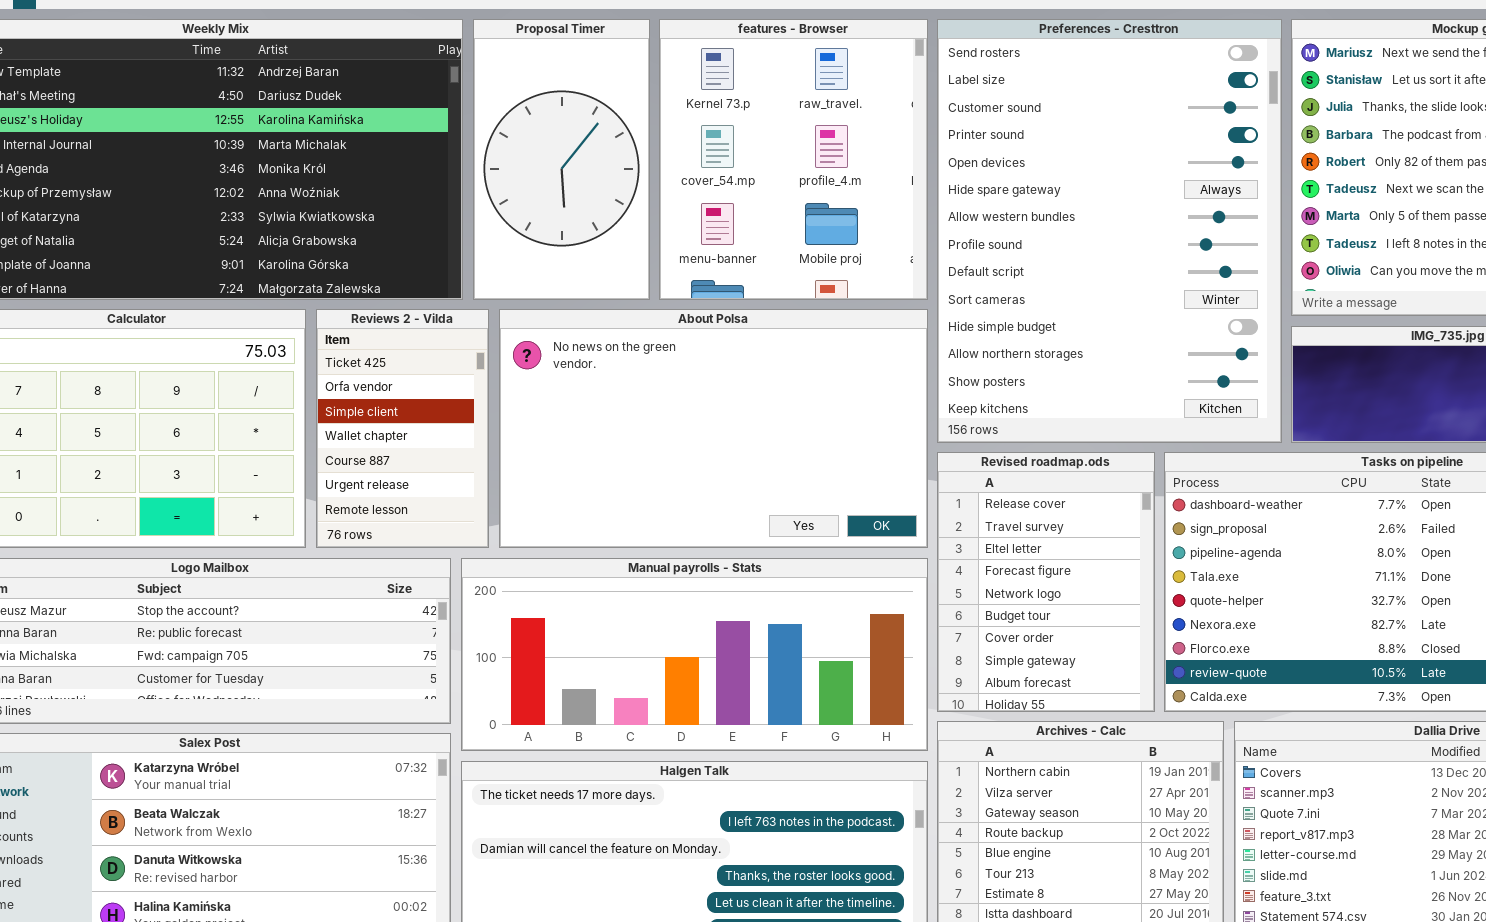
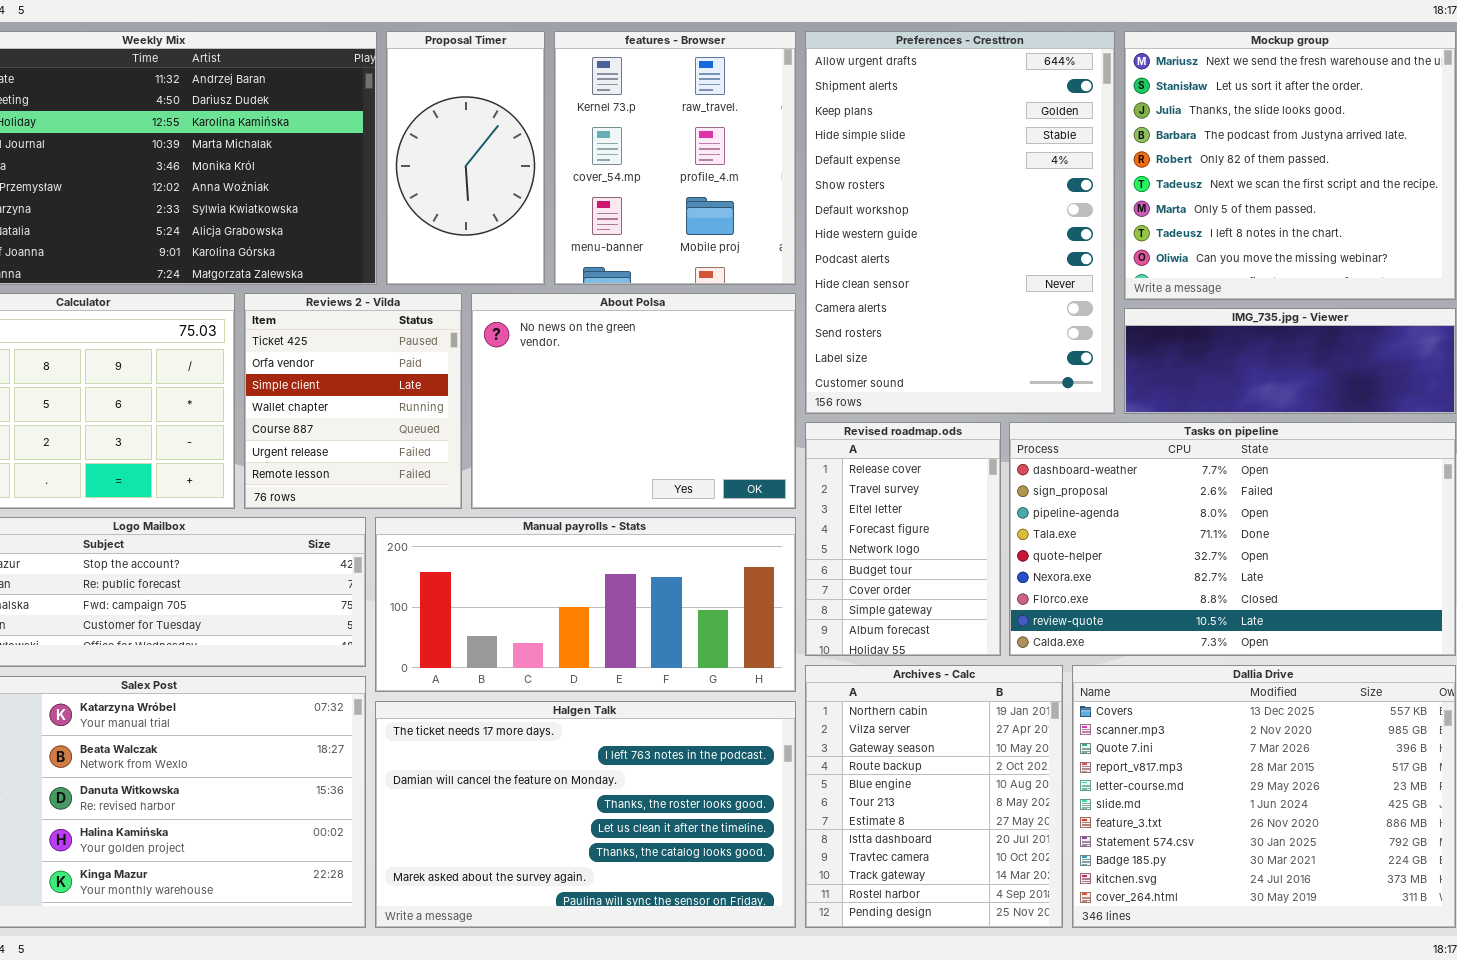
Preferences - Cresttron: [937,19,1282,443] -> [805,31,1115,414], scrolled up 11 rows
Reviews 2 - Vilda: [316,309,489,548] -> [244,293,462,509], resized
About Polsa: [499,309,928,548] -> [471,293,796,509], resized

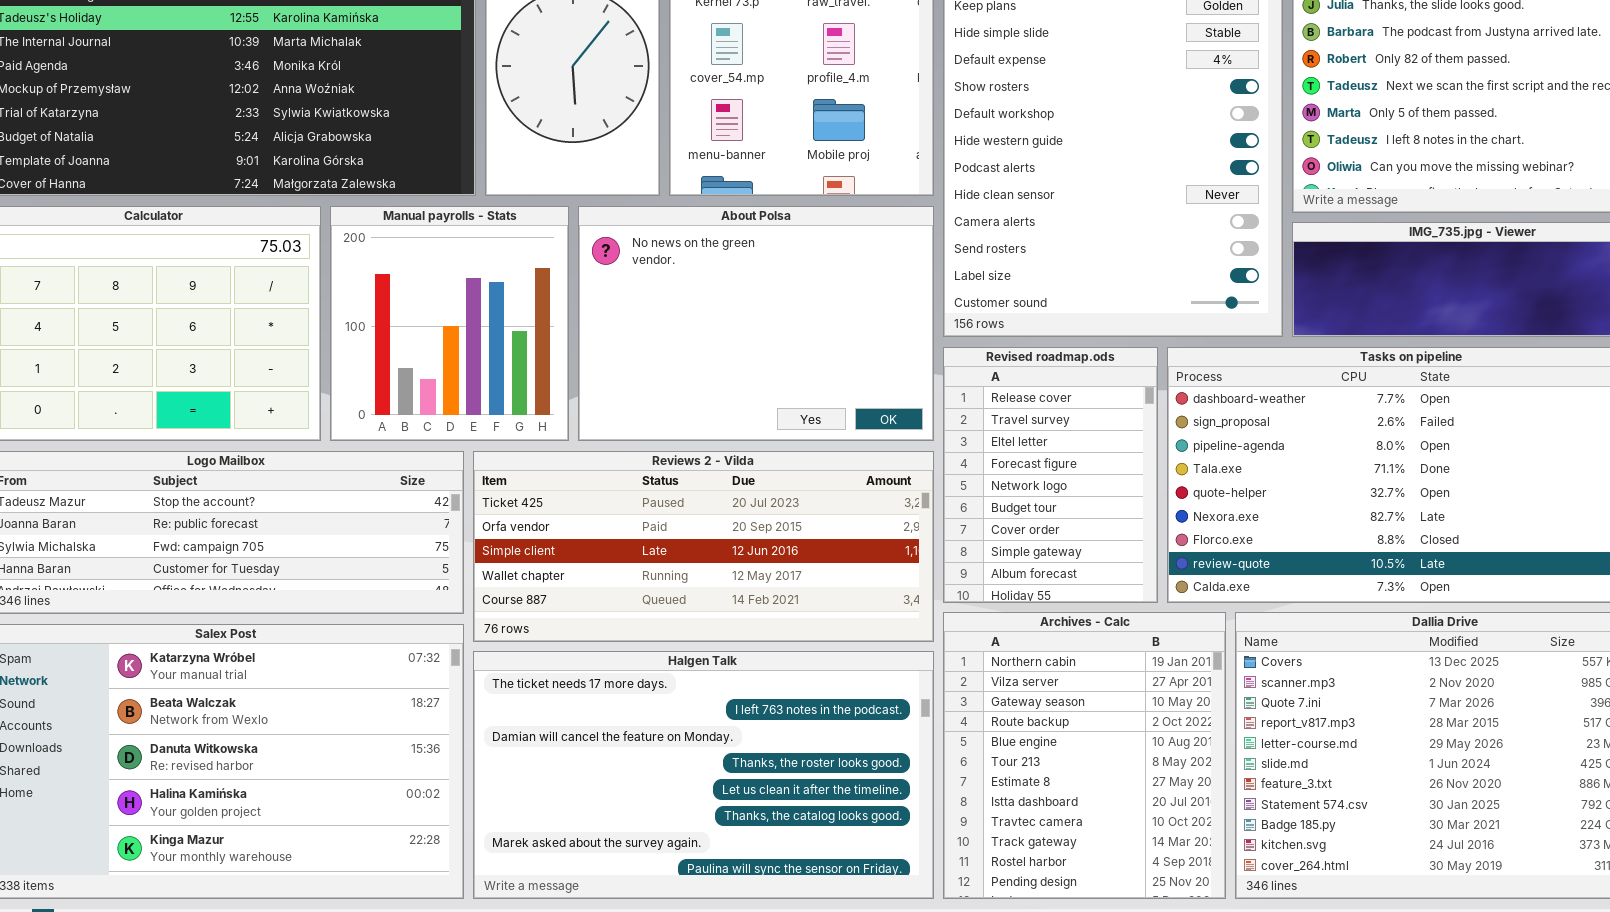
Reviews 2 - Vilda: [244,293,462,509] -> [473,451,934,642], moved, resized
Manual payrolls - Stats: [375,517,796,692] -> [330,206,569,441], moved, resized

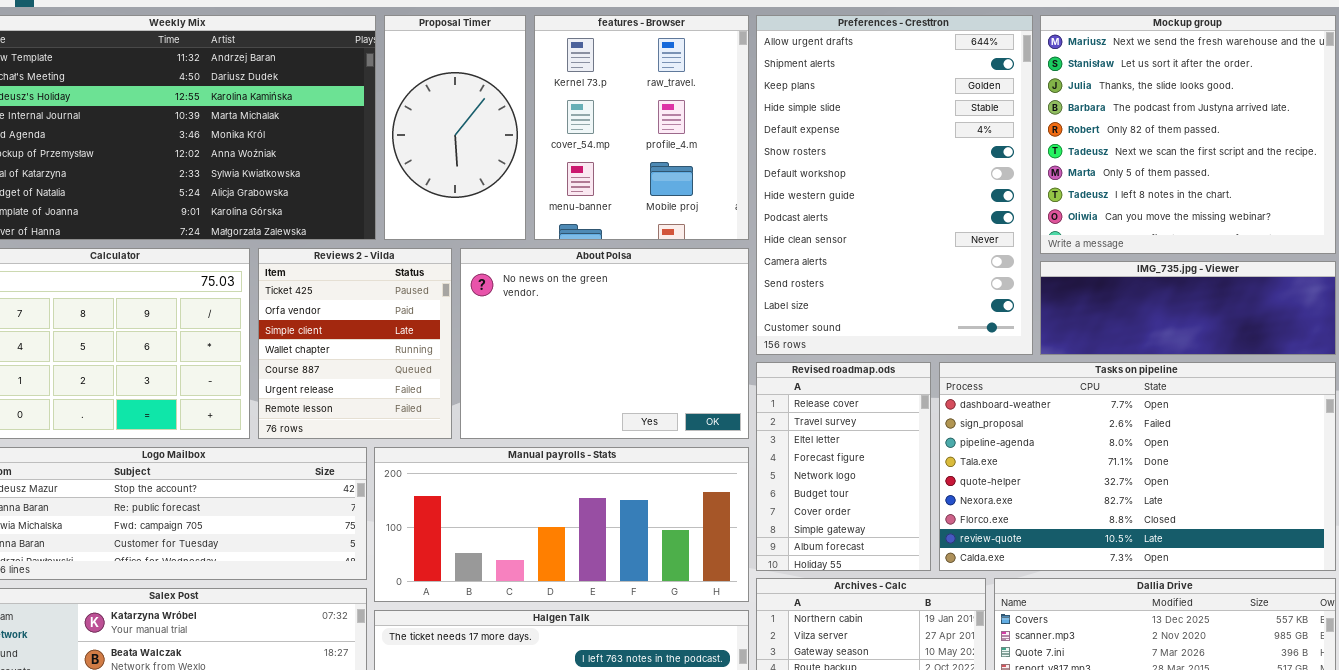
Manual payrolls - Stats: [330,206,569,441] -> [374,447,749,602], moved, resized
Reviews 2 - Vilda: [473,451,934,642] -> [258,248,452,439], moved, resized

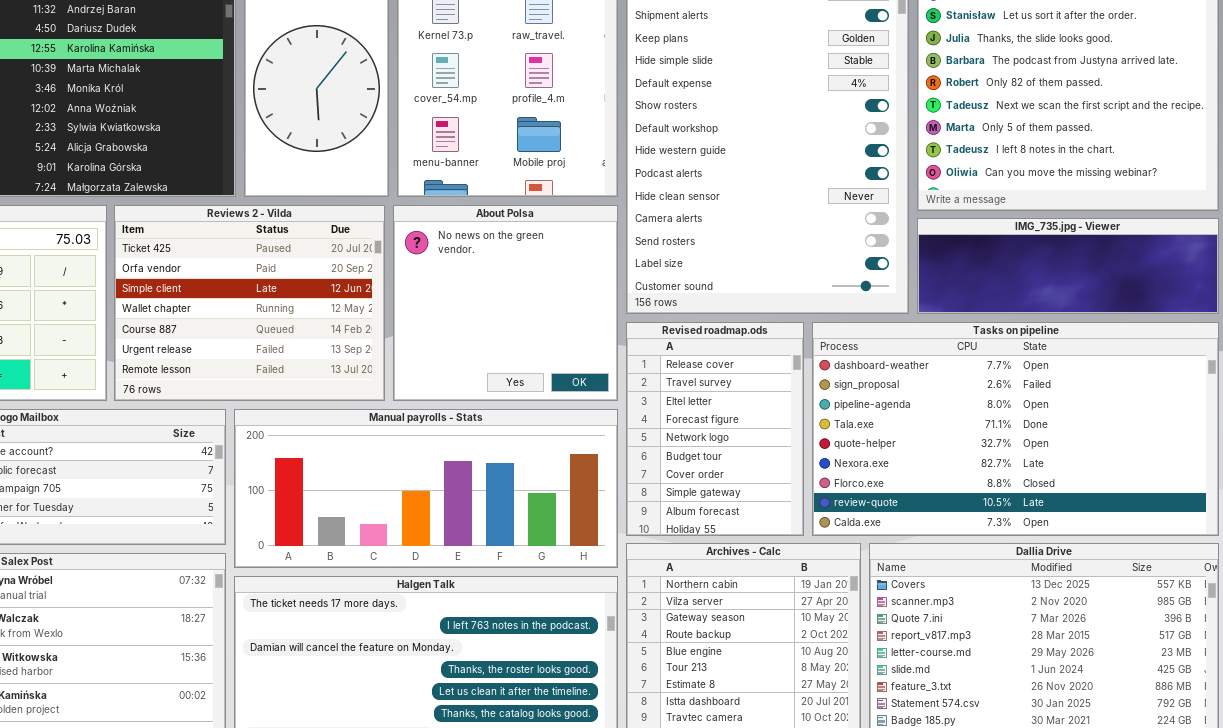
Reviews 2 - Vilda: [258,248,452,439] -> [114,205,385,401], resized
About Polsa: [460,248,749,439] -> [393,205,618,401], resized

